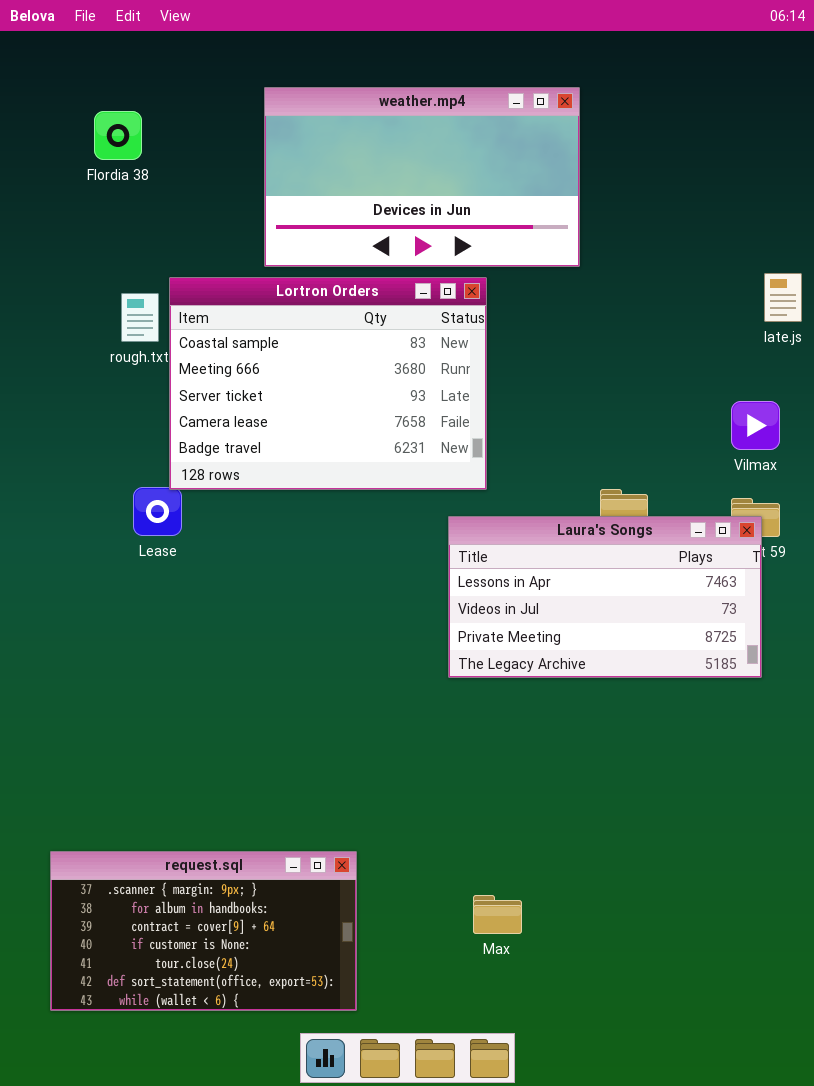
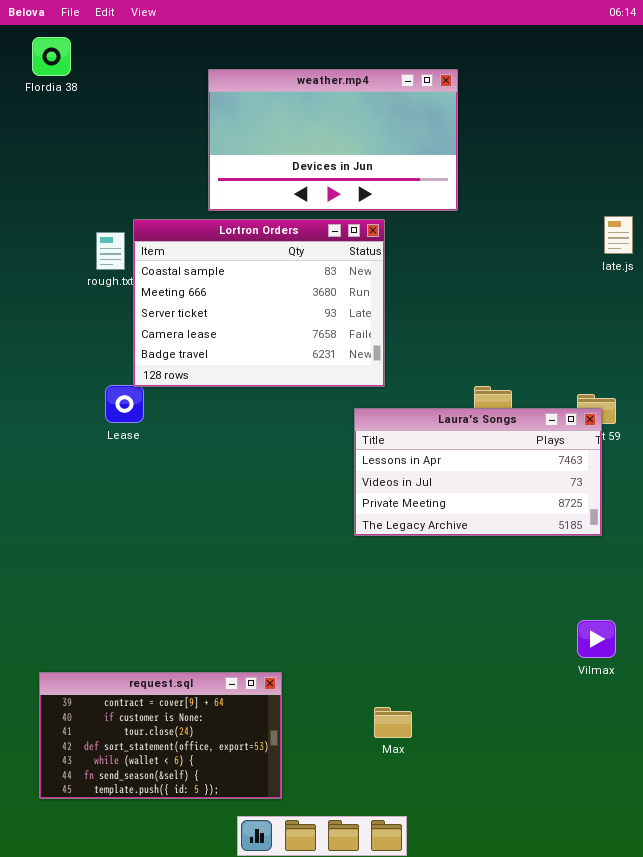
Flordia 38: [94,111,142,160] -> [32,37,71,76], moved
Vilmax: [731,401,780,450] -> [577,620,616,658], moved
request.sql: [50,851,357,1011] -> [39,672,282,799], scrolled down 2 rows

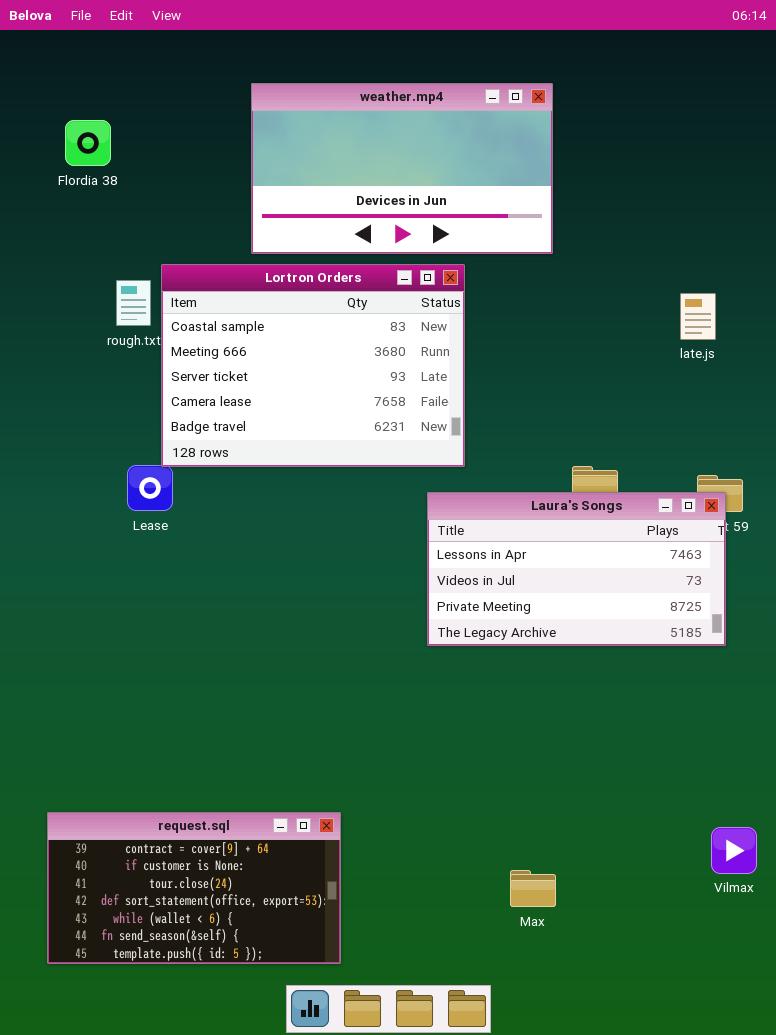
Flordia 38: [32,37,71,76] -> [65,120,111,166], moved
late.js: [604,216,633,254] -> [680,293,716,340], moved
Vilmax: [577,620,616,658] -> [711,827,757,874], moved
Max: [374,707,412,738] -> [510,870,556,907], moved

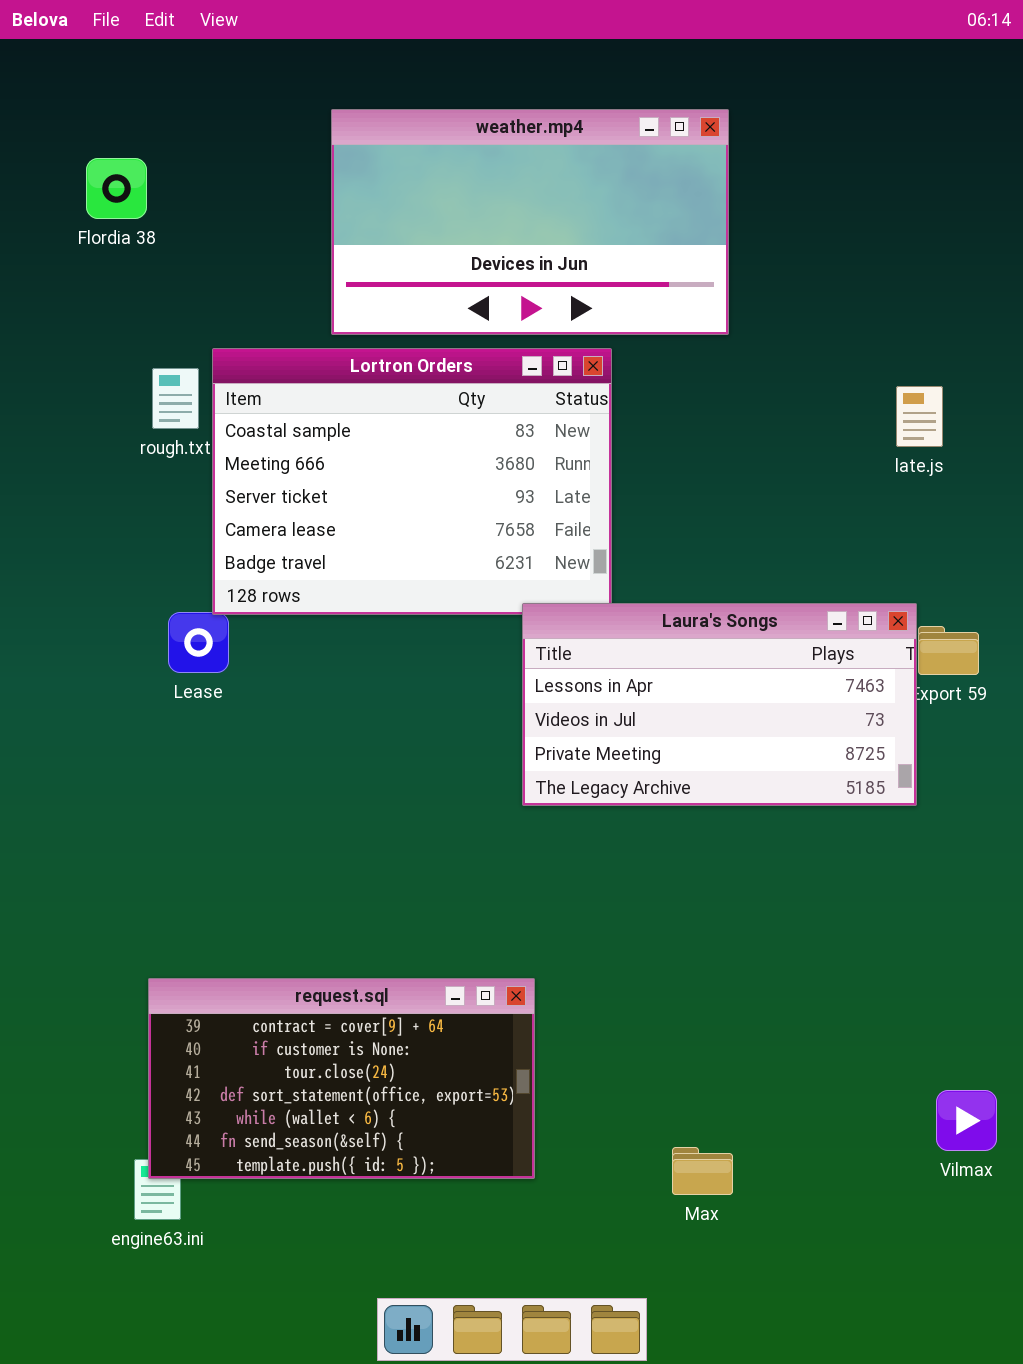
Laura's Songs: [427,492,726,646] -> [522,603,917,806], moved
request.sql: [47,812,341,964] -> [148,978,535,1179], moved

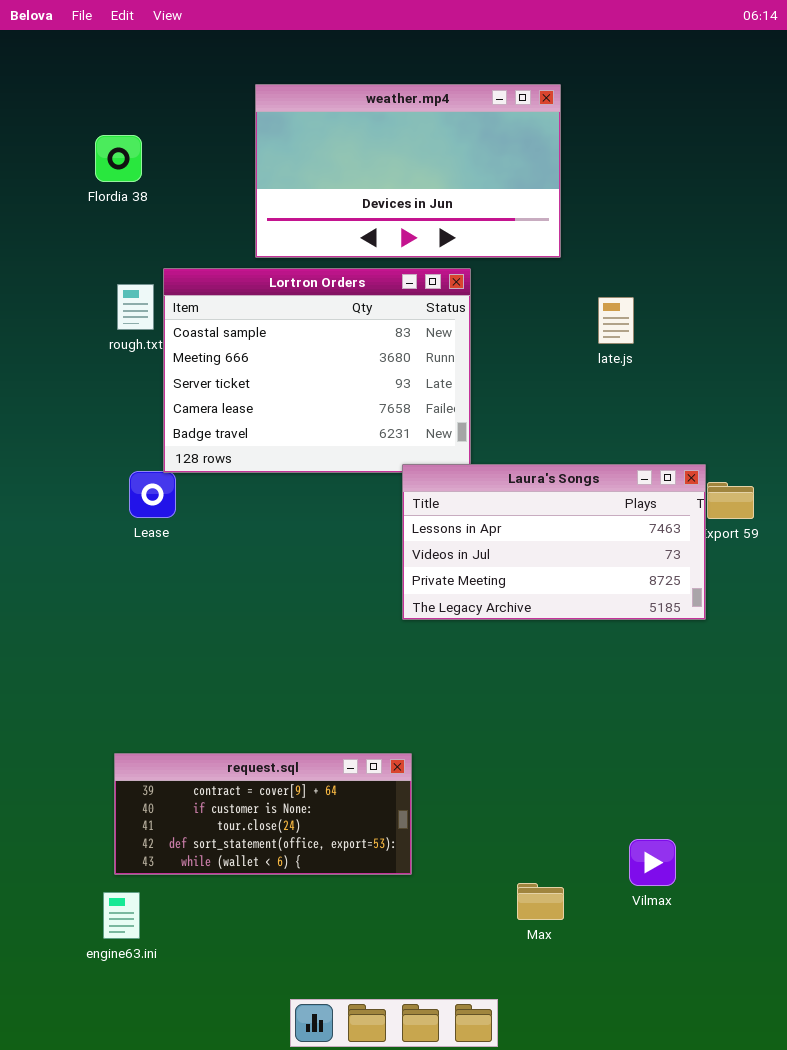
Flordia 38: [86,158,147,219] -> [95,135,142,182], moved
late.js: [896,386,943,447] -> [598,297,634,344], moved
request.sql: [148,978,535,1179] -> [114,753,412,875], resized
Vilmax: [936,1090,997,1151] -> [629,839,676,886], moved

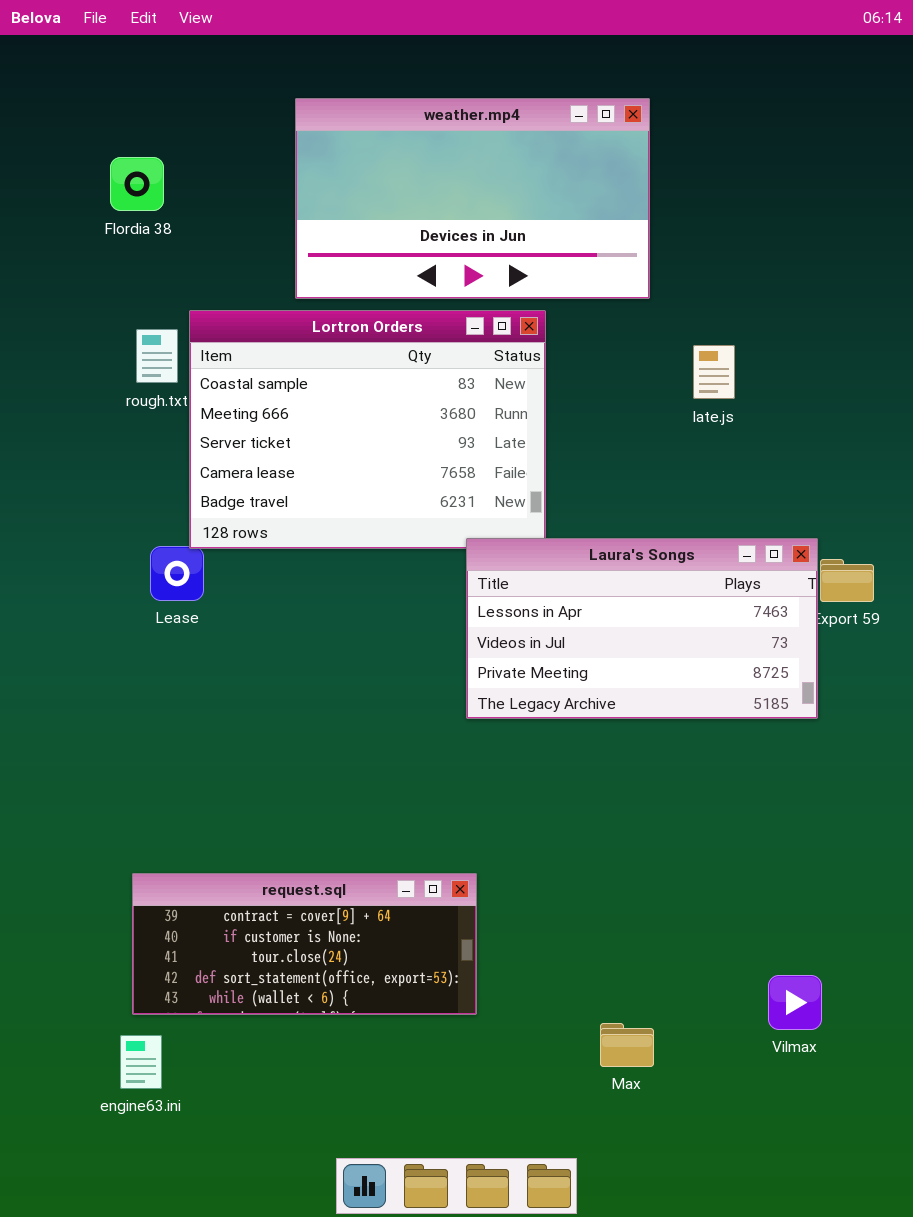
Vilmax: [629,839,676,886] -> [768,975,822,1030], moved

